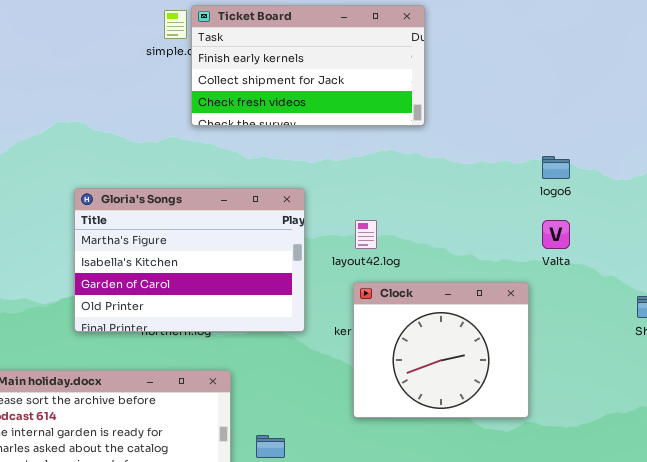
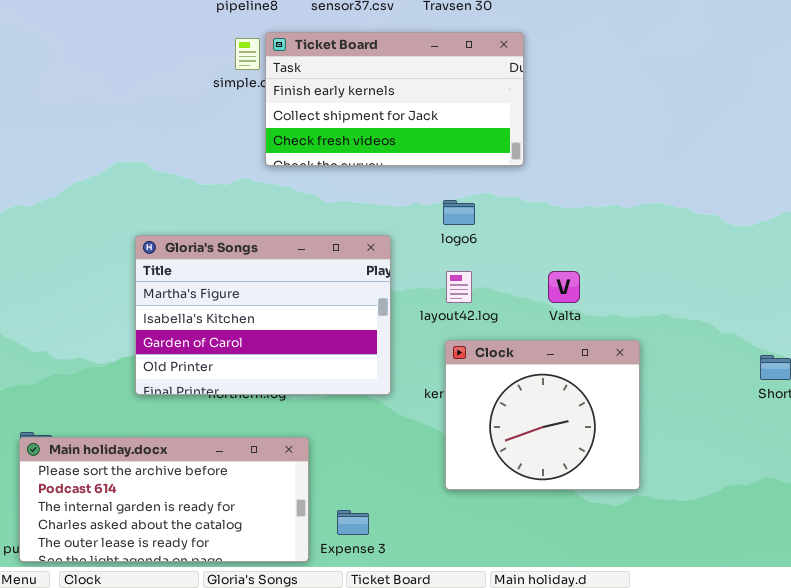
logo6: [542,156,570,179] -> [443,200,475,225], moved
Valta: [542,220,570,249] -> [548,271,580,303], moved

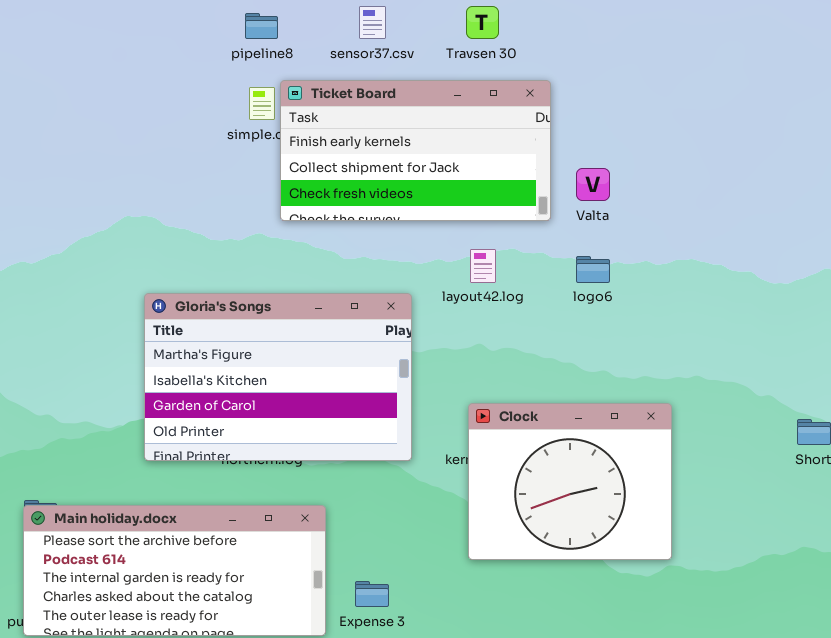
logo6: [443,200,475,225] -> [576,256,610,283], moved
layout42.log: [446,271,472,303] -> [470,249,496,283], moved
Valta: [548,271,580,303] -> [576,168,610,201], moved

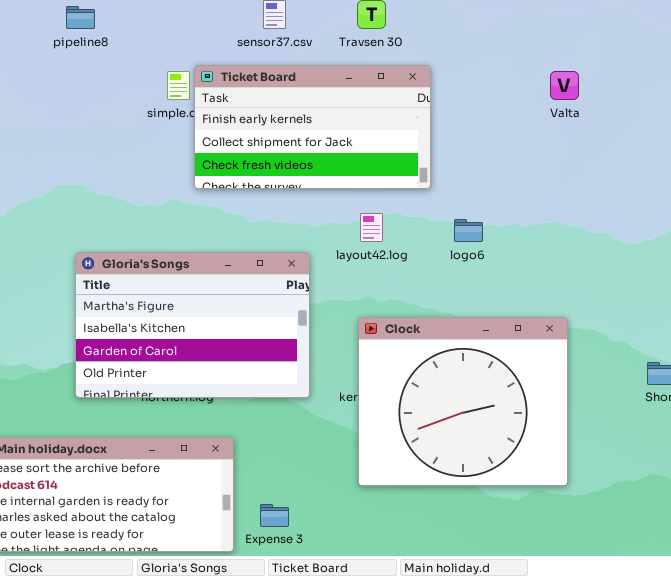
pipeline8: [245,13,278,39] -> [66,6,95,29], moved
Valta: [576,168,610,201] -> [550,71,579,100], moved
Clock: [468,403,672,560] -> [358,317,568,486], resized

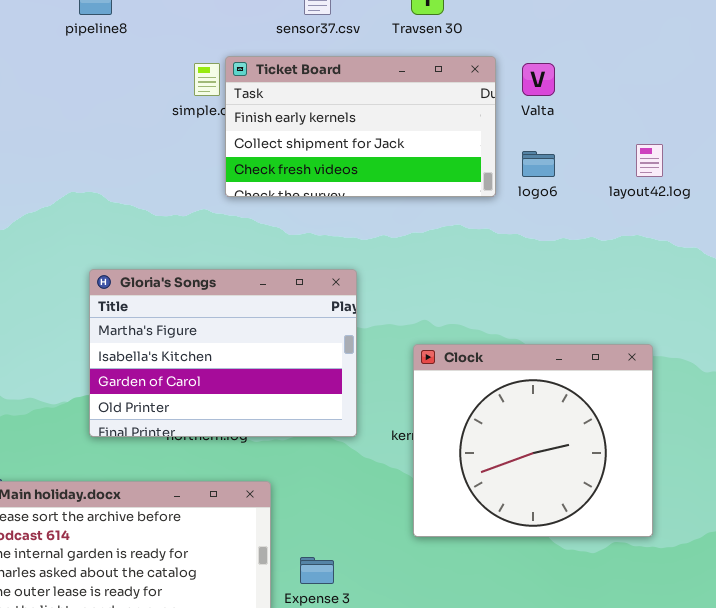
Valta: [550,71,579,100] -> [522,63,555,96], moved
layout42.log: [360,213,383,242] -> [636,144,663,177], moved
logo6: [454,219,483,242] -> [522,151,555,177], moved

